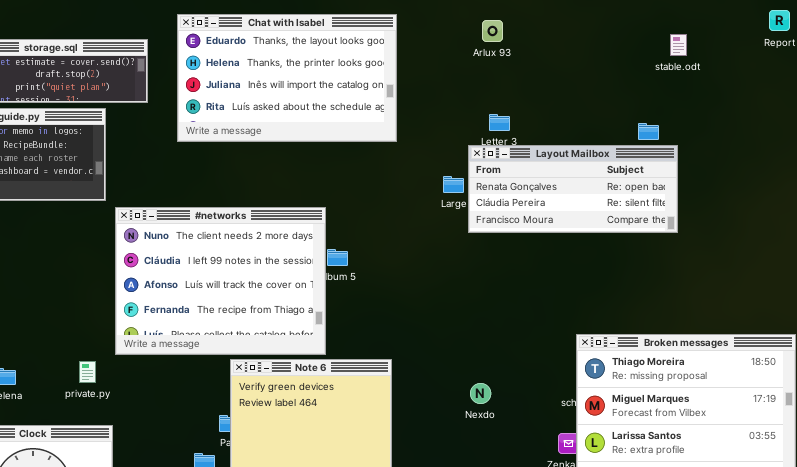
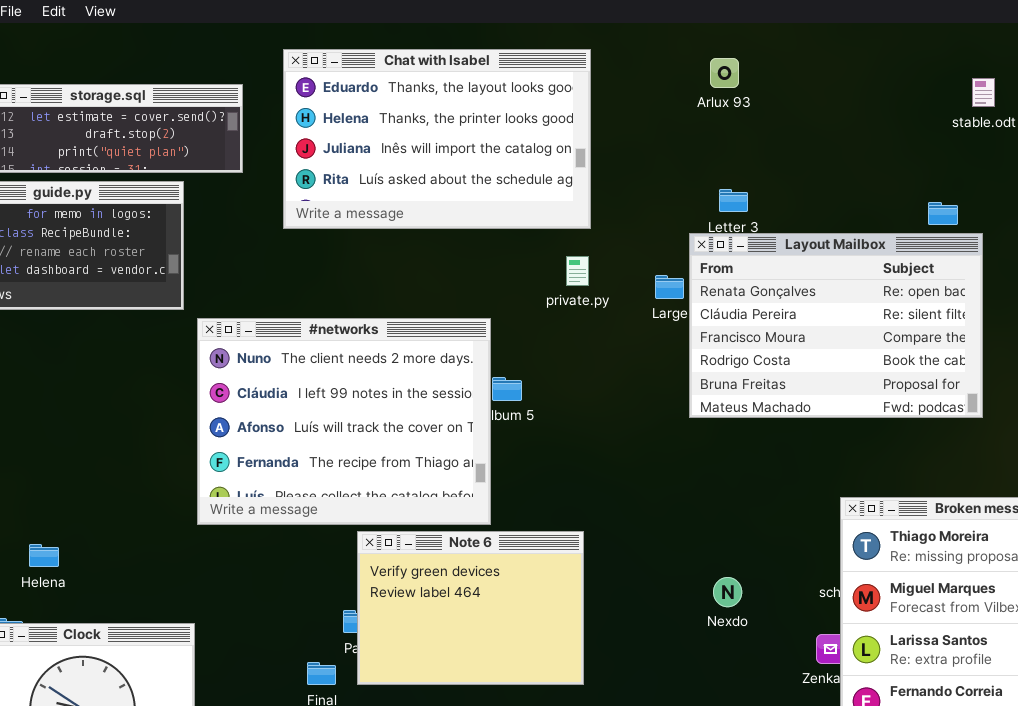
Layout Mailbox: [468,145,678,233] -> [689,233,983,418], resized
private.py: [79,361,96,383] -> [566,256,589,286], moved
Nexdo: [470,383,491,404] -> [713,577,742,607], moved

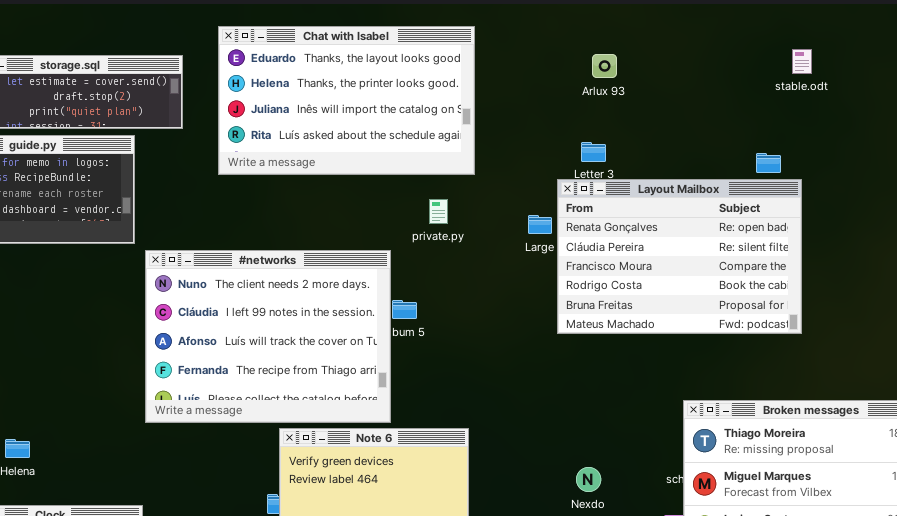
Arlux 93: [710,58,739,88] -> [592,54,617,78], moved
private.py: [566,256,589,286] -> [429,199,448,224], moved

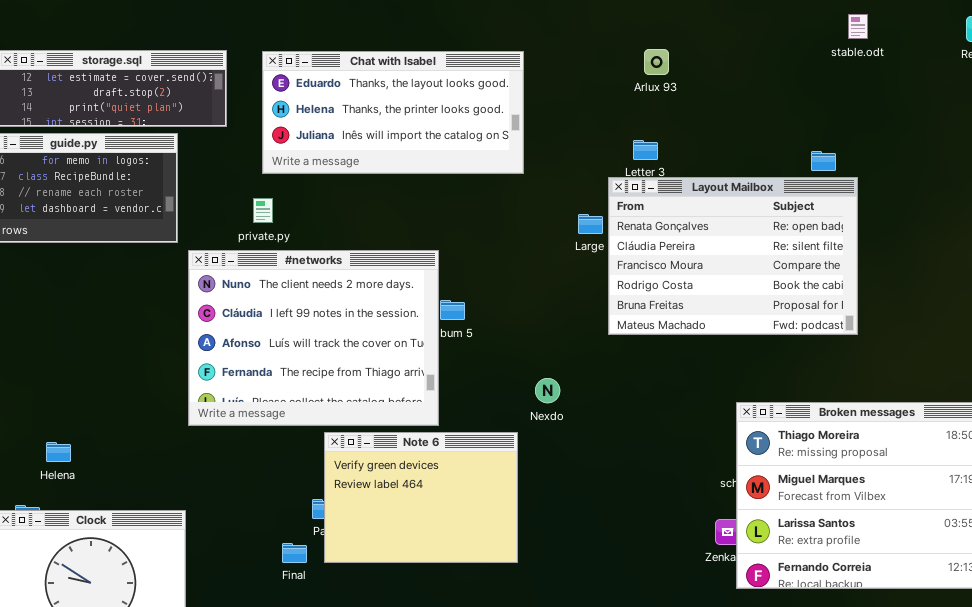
Chat with Isabel: [218,26,475,175] -> [262,51,524,174], resized
stable.odt: [792,49,812,74] -> [848,14,868,39], moved
private.py: [429,199,448,224] -> [253,198,273,223], moved
Nexdo: [576,467,601,492] -> [535,378,560,403], moved

